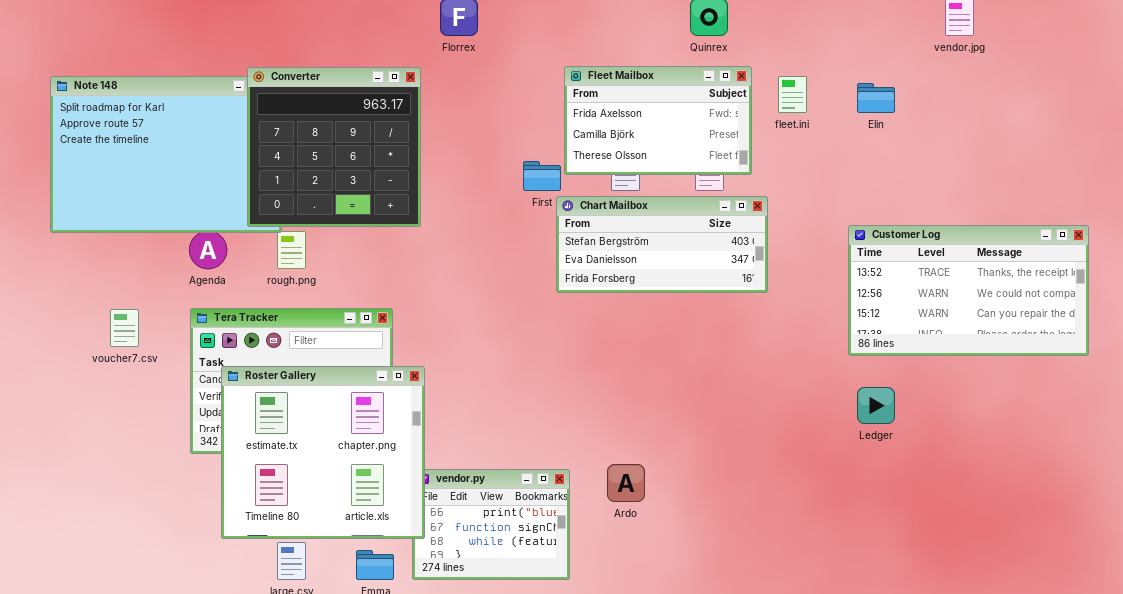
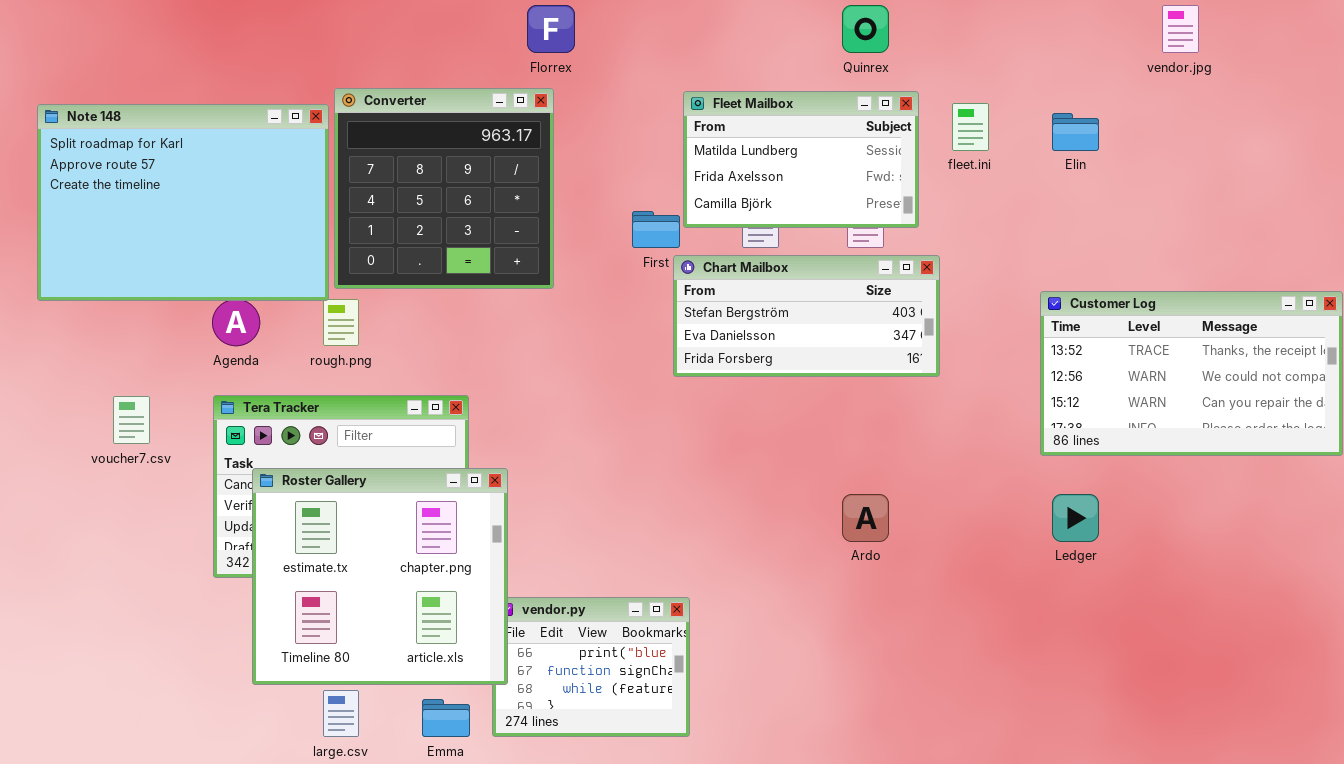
Fleet Mailbox: [564,66,752,175] -> [683,91,919,228], scrolled up 1 row
Converter: [247,67,421,227] -> [334,88,554,289], moved
Ardo: [607,464,645,502] -> [842,494,889,542], moved

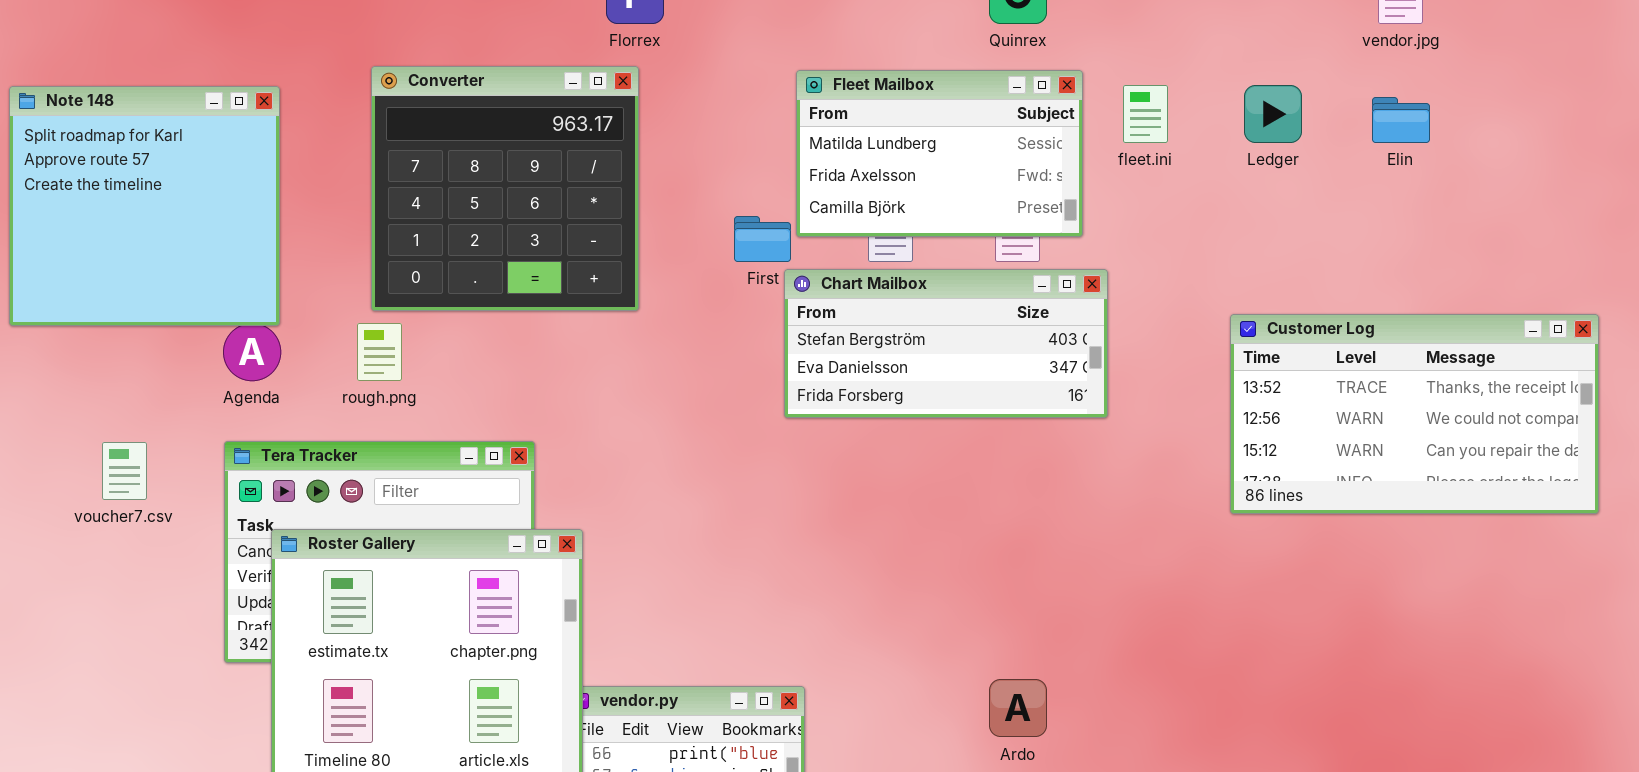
Note 148: [37,104,329,301] -> [9,86,280,326], resized
Elin: [1052,113,1099,151] -> [1372,97,1430,143], moved
Ardo: [842,494,889,542] -> [989,679,1047,737], moved
Ledger: [1052,494,1099,542] -> [1244,85,1302,143], moved

